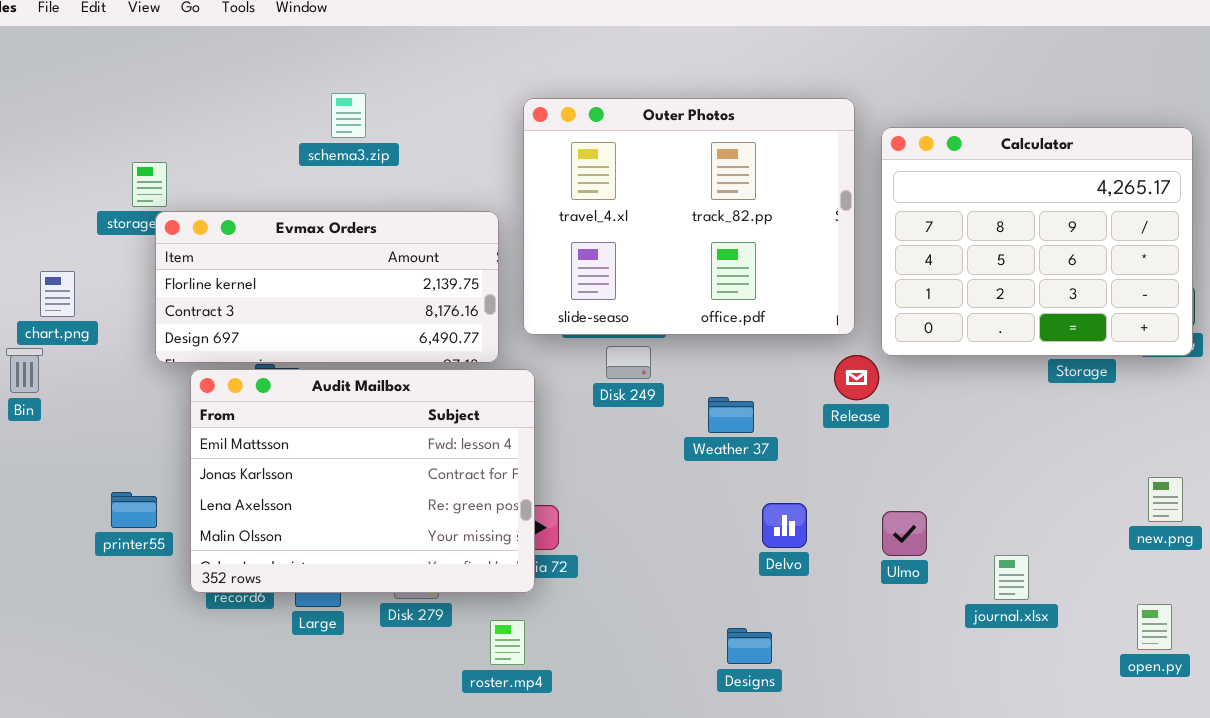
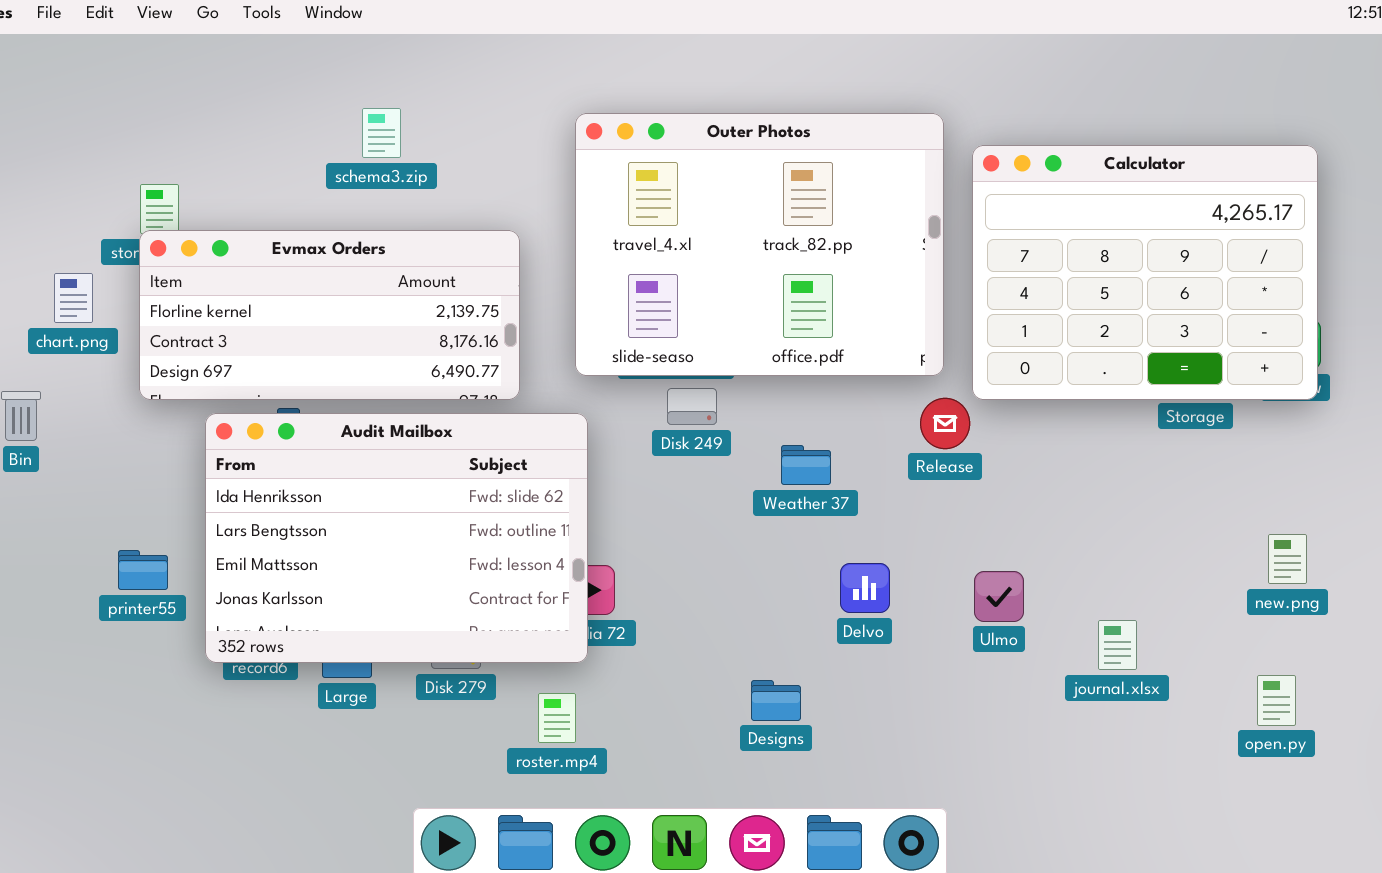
Evmax Orders: [155,211,499,363] -> [139,230,520,400], moved
chart.png: [40,271,75,317] -> [54,273,93,323], moved
Audit Mailbox: [190,369,535,593] -> [205,413,588,663], scrolled up 2 rows
Designs: [727,628,772,664] -> [751,680,801,721], moved

